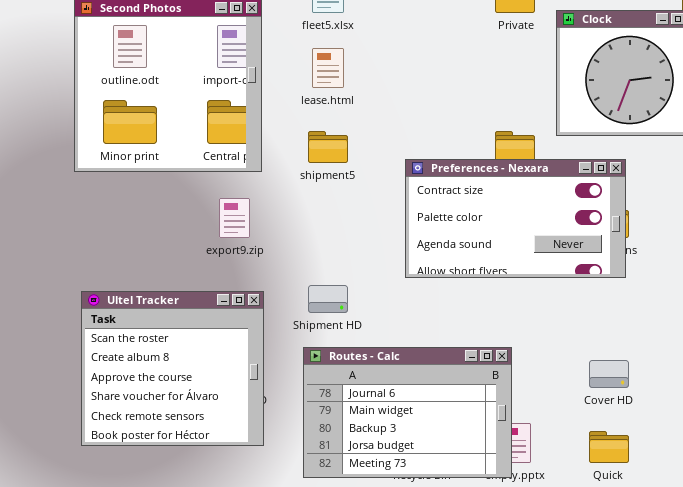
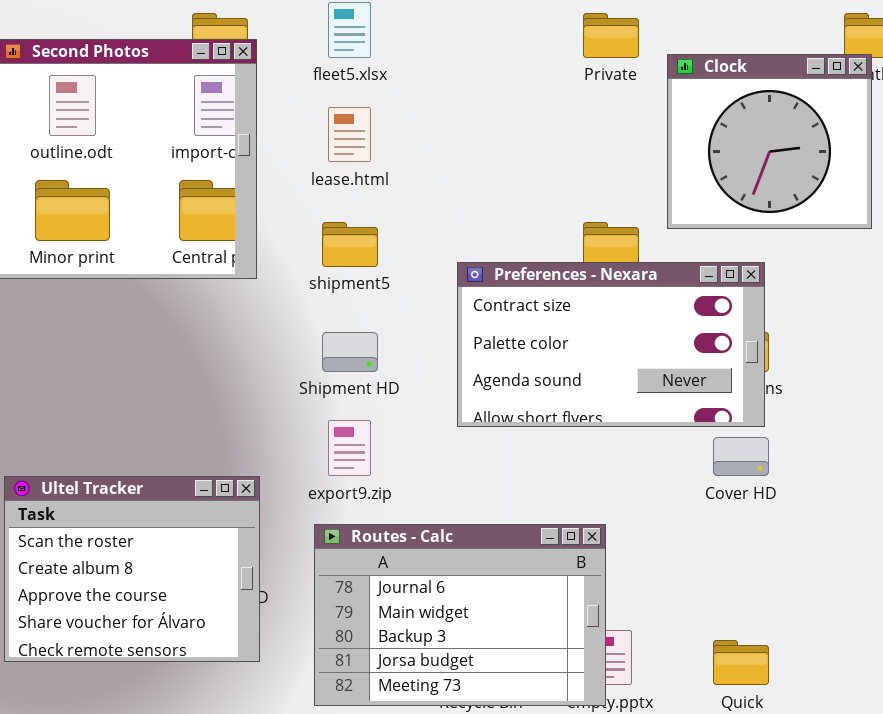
export9.zip: [219,198,250,238] -> [328,420,371,476], moved
Shipment HD: [308,285,348,313] -> [322,332,378,372], moved
Ultel Tracker: [81,291,264,446] -> [4,476,260,662], resized
Cover HD: [589,360,629,388] -> [713,437,769,476], moved

